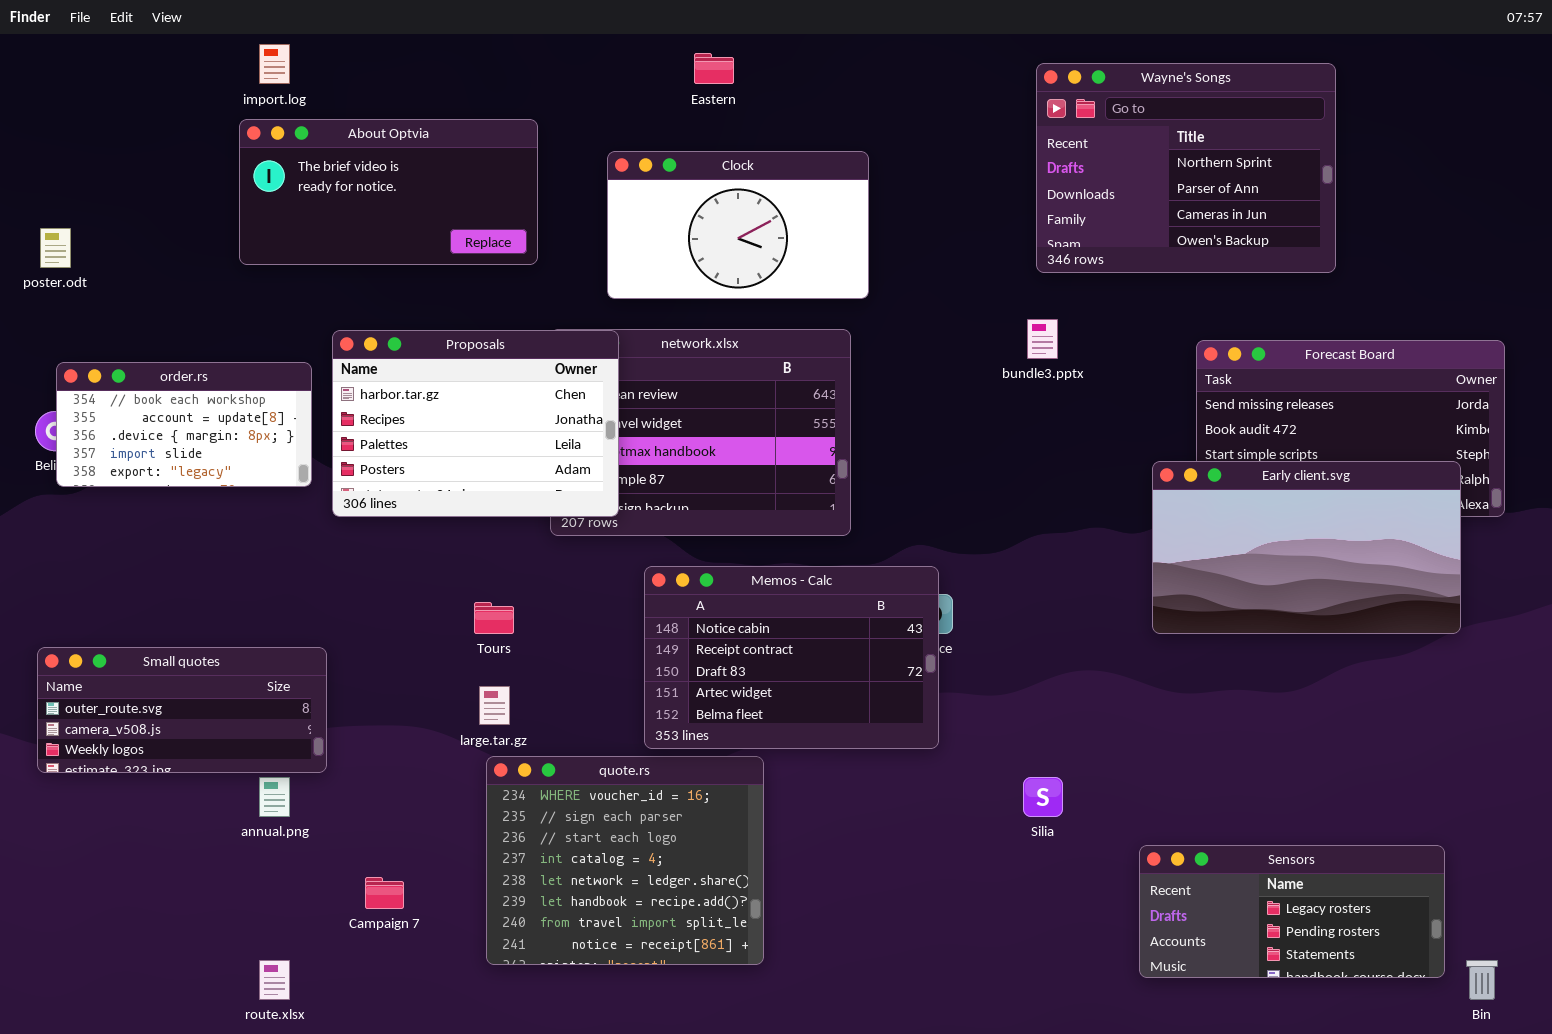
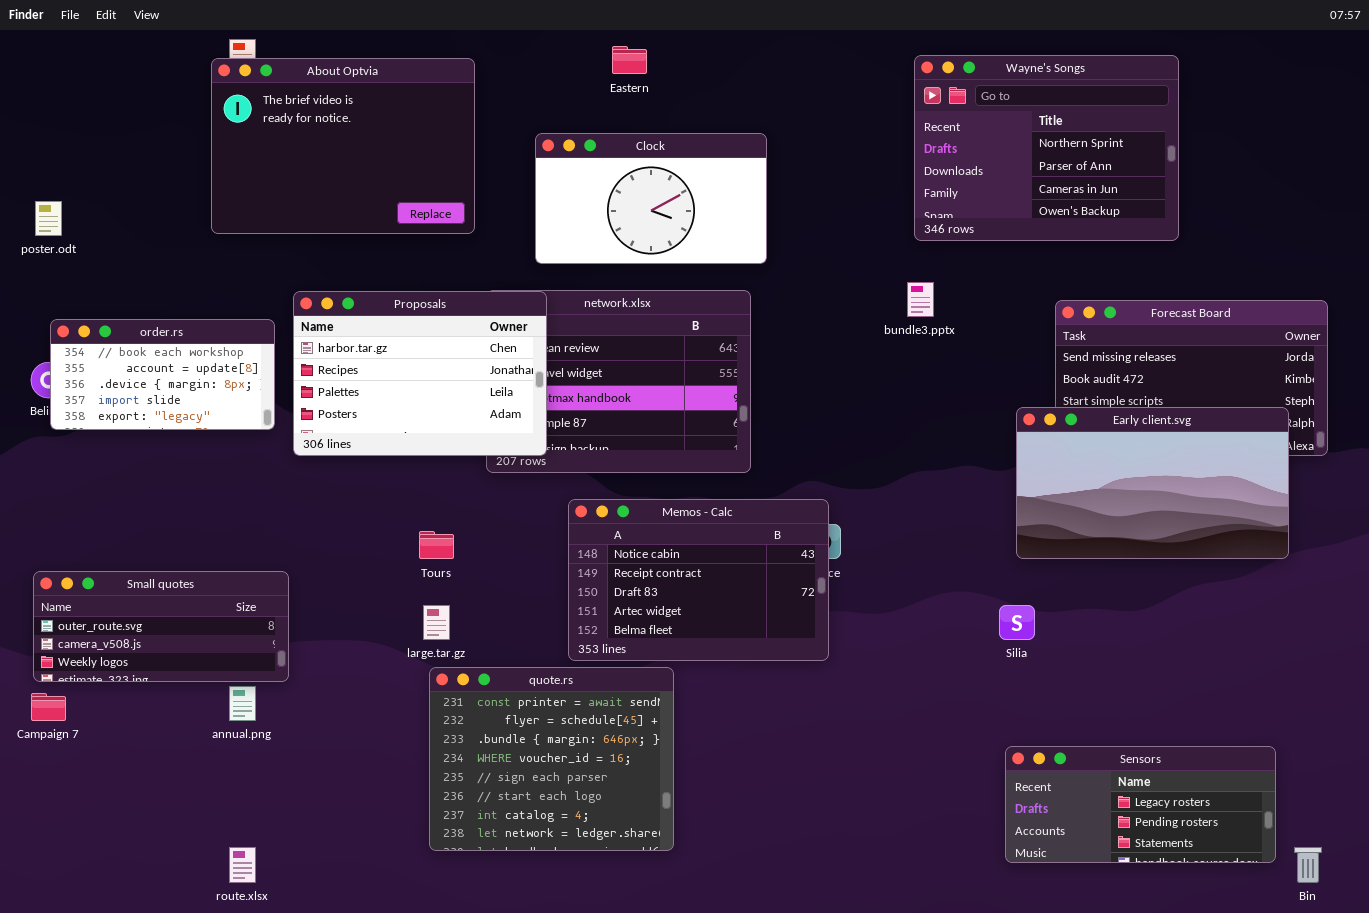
About Optvia: [239,119,538,265] -> [211,58,475,234], resized
quote.rs: [486,756,764,965] -> [429,667,674,851], scrolled up 3 rows
Silia: [1023,777,1063,817] -> [999,605,1035,640], moved
Campaign 7: [365,877,404,909] -> [31,693,66,721], moved

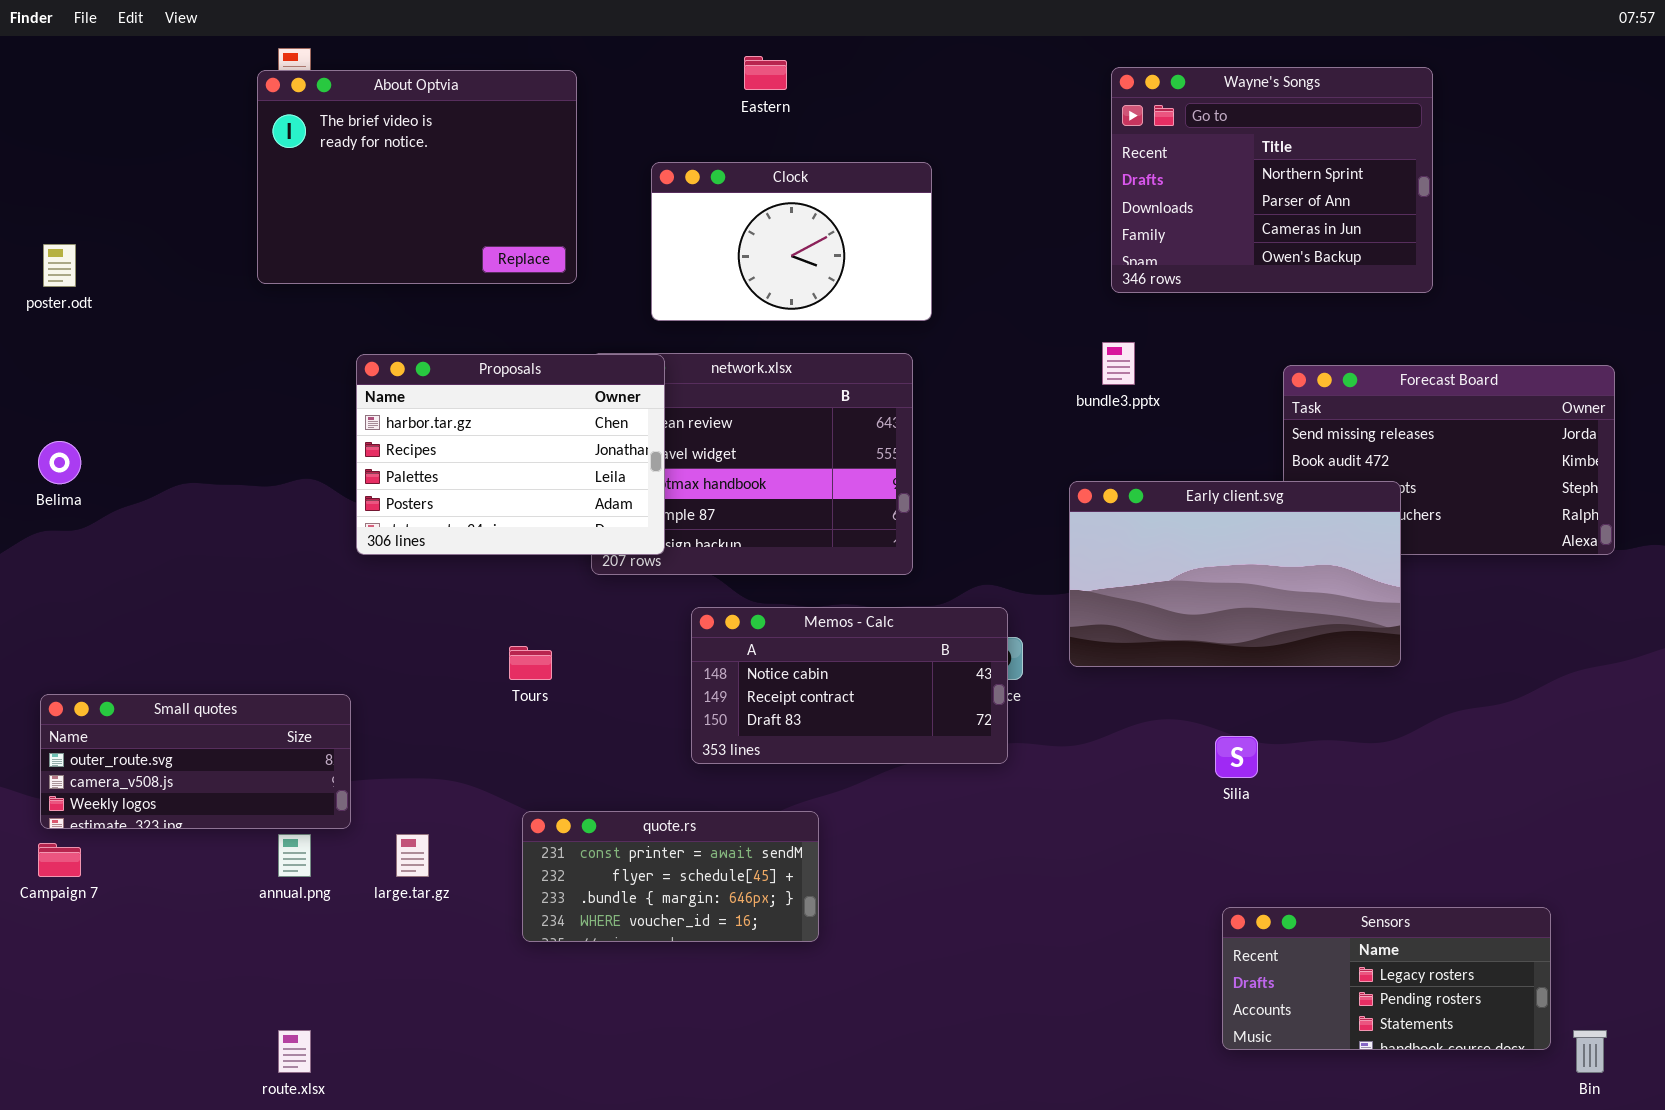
order.rs: [50,319,275,430] -> none, closed
Early client.svg: [1016,407,1289,559] -> [1069,481,1401,667], moved
Memos - Calc: [568,499,829,661] -> [691,607,1008,764], resized
large.tar.gz: [423,605,450,640] -> [396,834,429,877], moved
quote.rs: [429,667,674,851] -> [522,811,819,942], resized

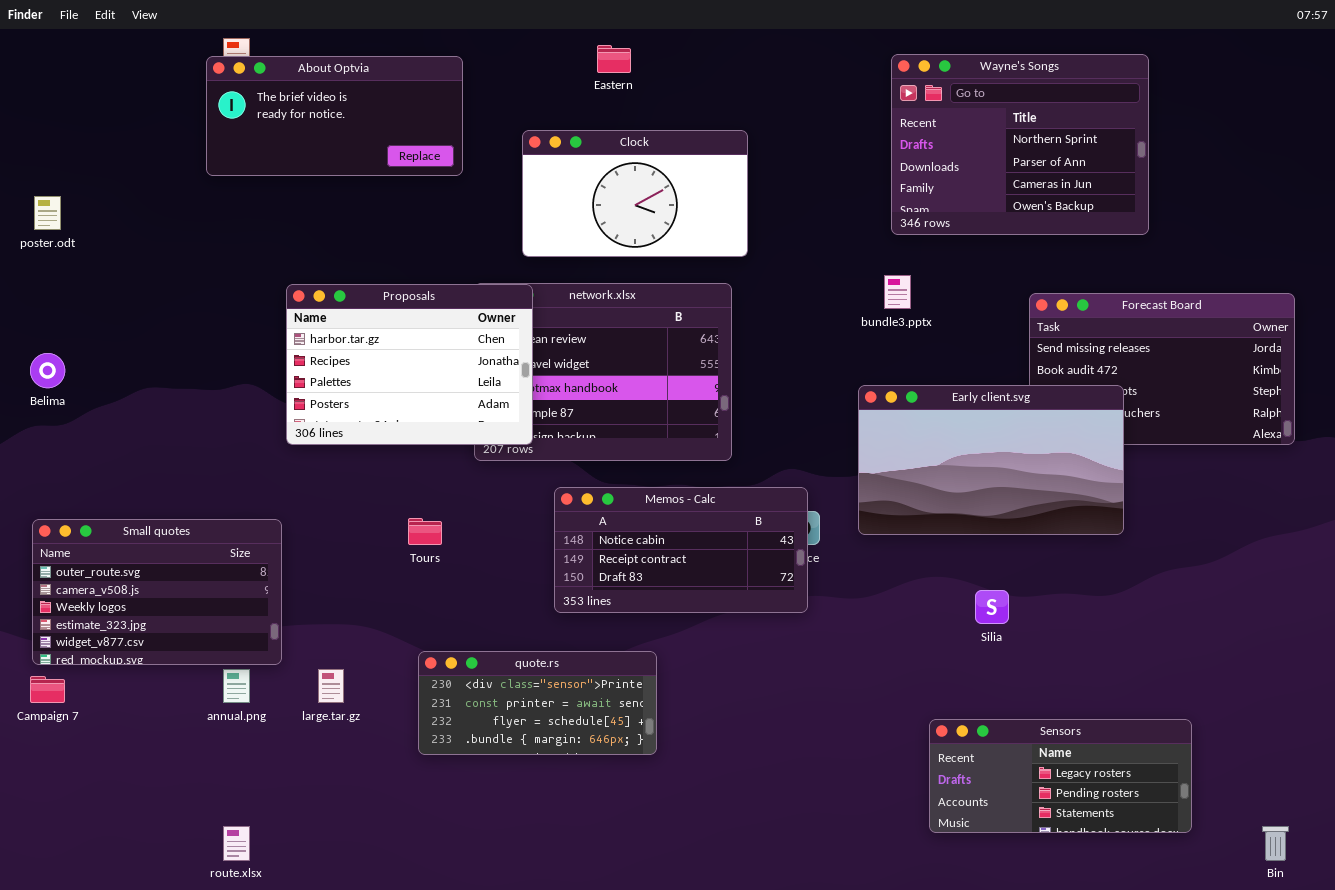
About Optvia: [257,70,577,284] -> [206,56,463,176], resized
Small quotes: [40,694,351,829] -> [32,519,282,665], resized
quote.rs: [522,811,819,942] -> [418,651,657,755], scrolled up 1 row
Sensors: [1222,907,1551,1050] -> [929,719,1192,833], moved

